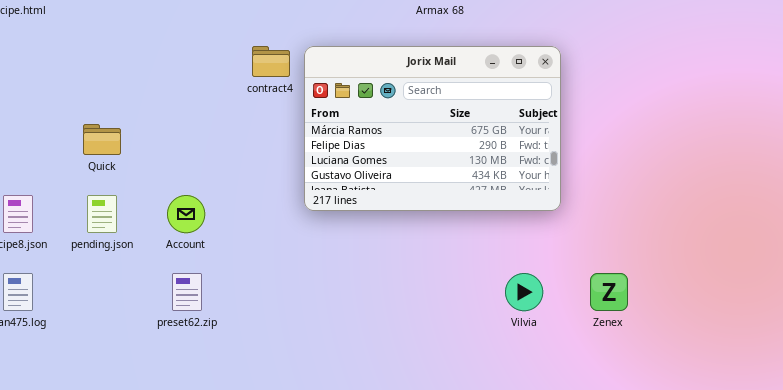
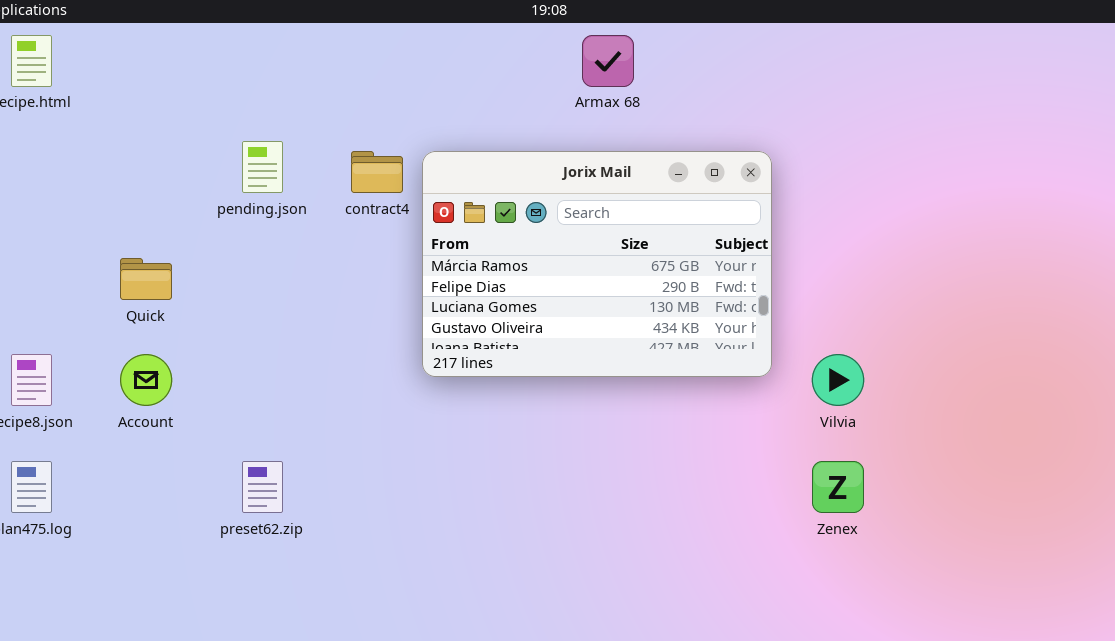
pending.json: [87,195,117,233] -> [242,141,283,193], moved
Account: [167,195,205,233] -> [120,354,172,406], moved
Vilvia: [505,273,543,311] -> [812,354,864,406], moved

